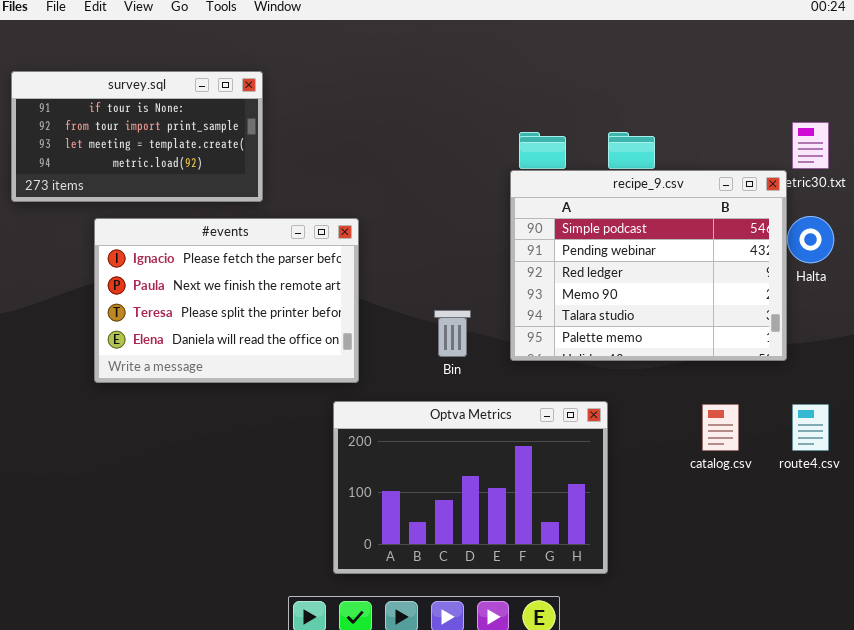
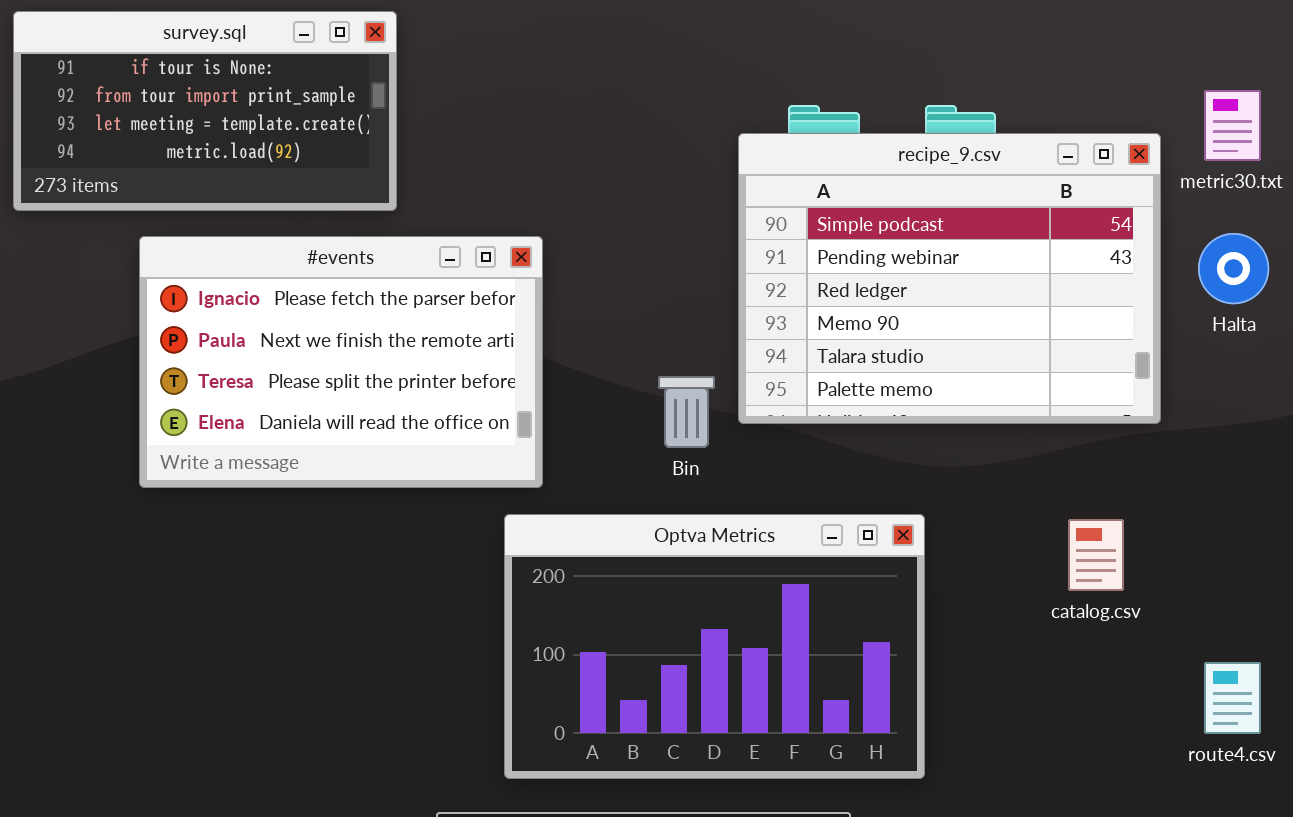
recipe_9.csv: [510,170,787,361] -> [738,133,1161,424], moved
route4.csv: [792,404,829,451] -> [1204,662,1261,734], moved

